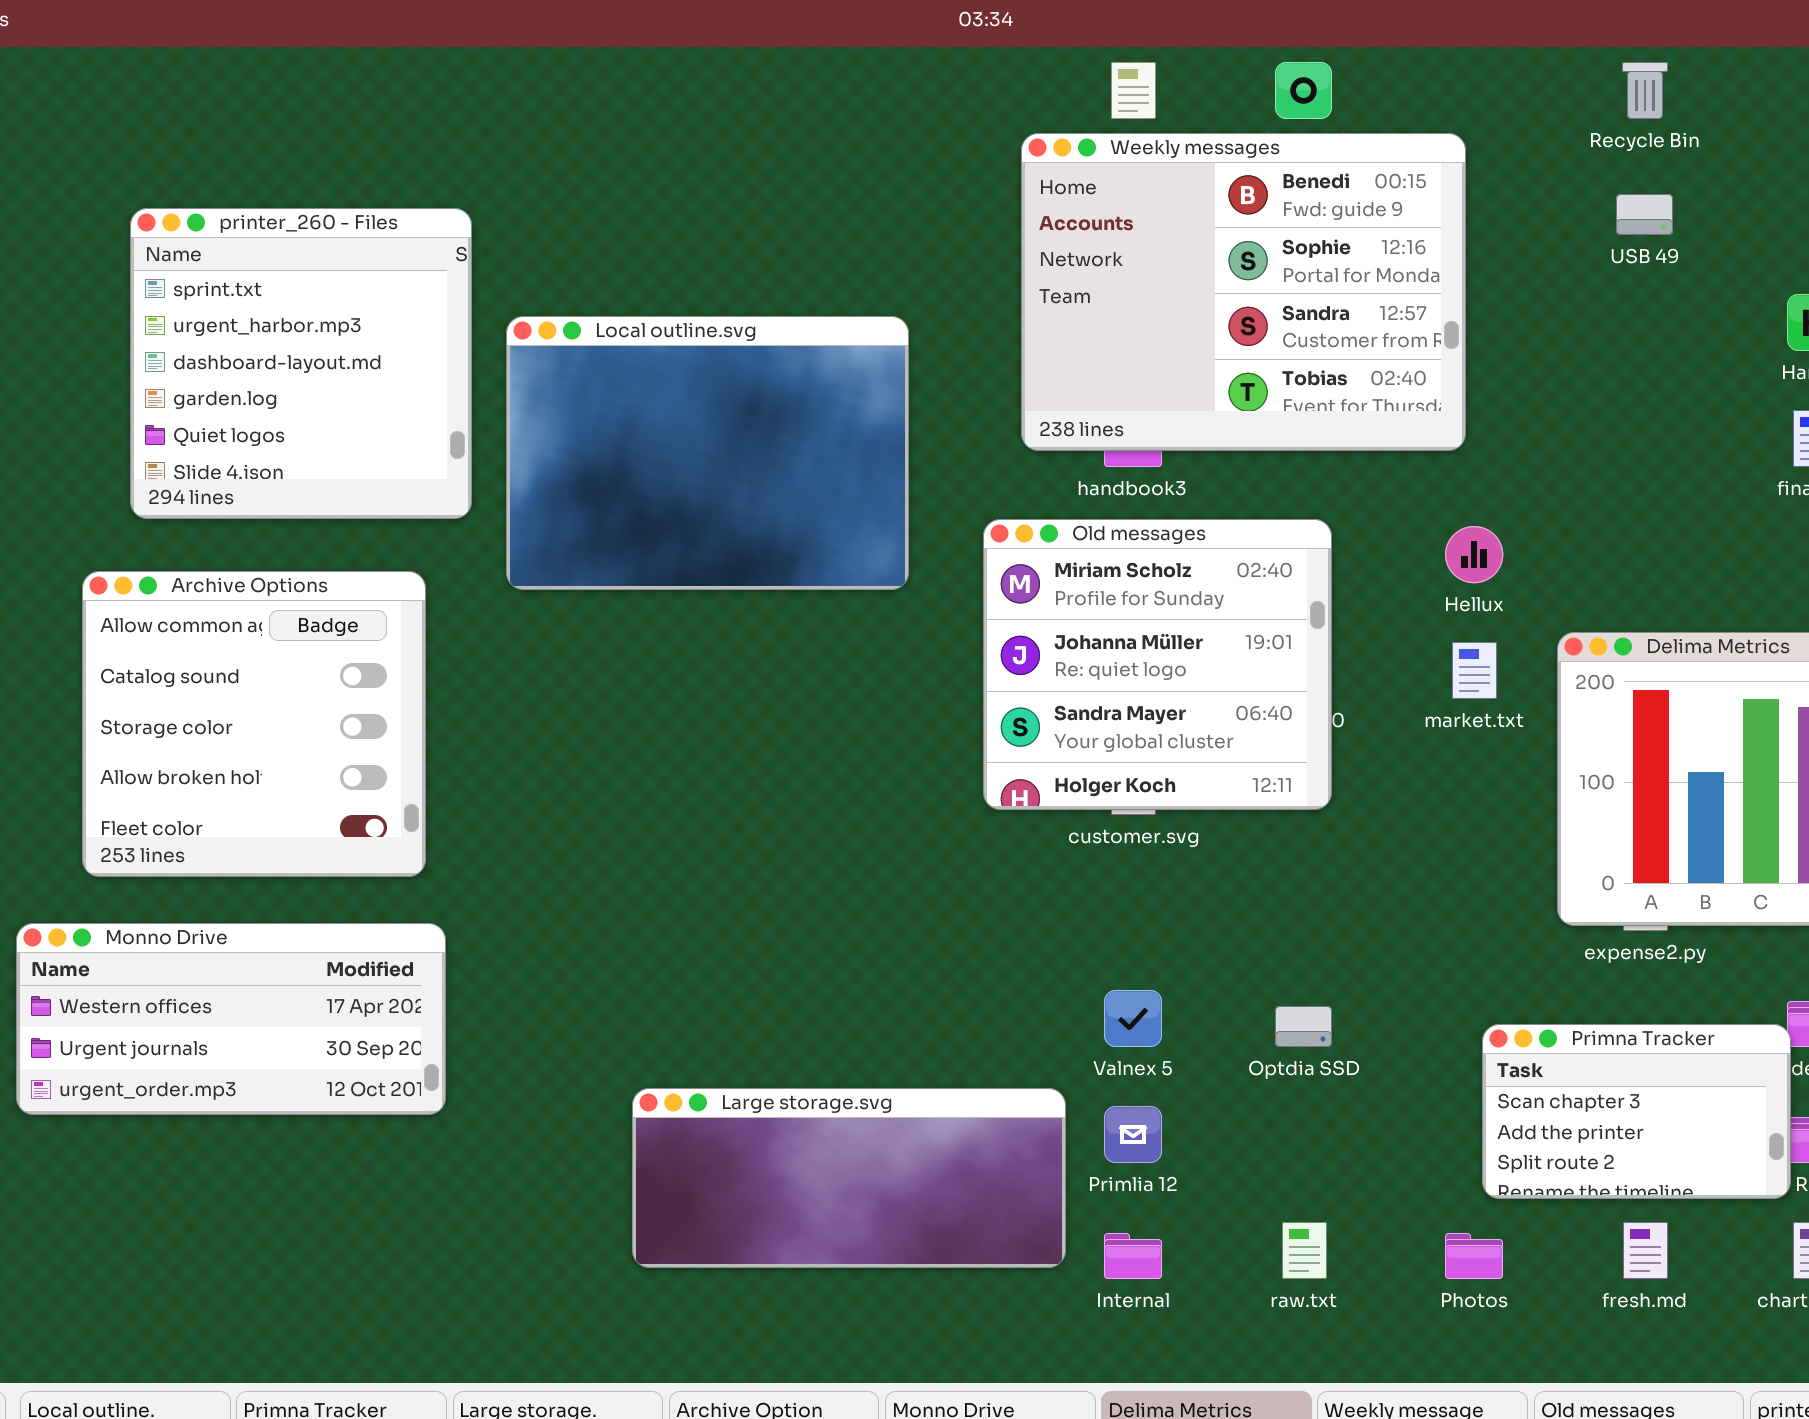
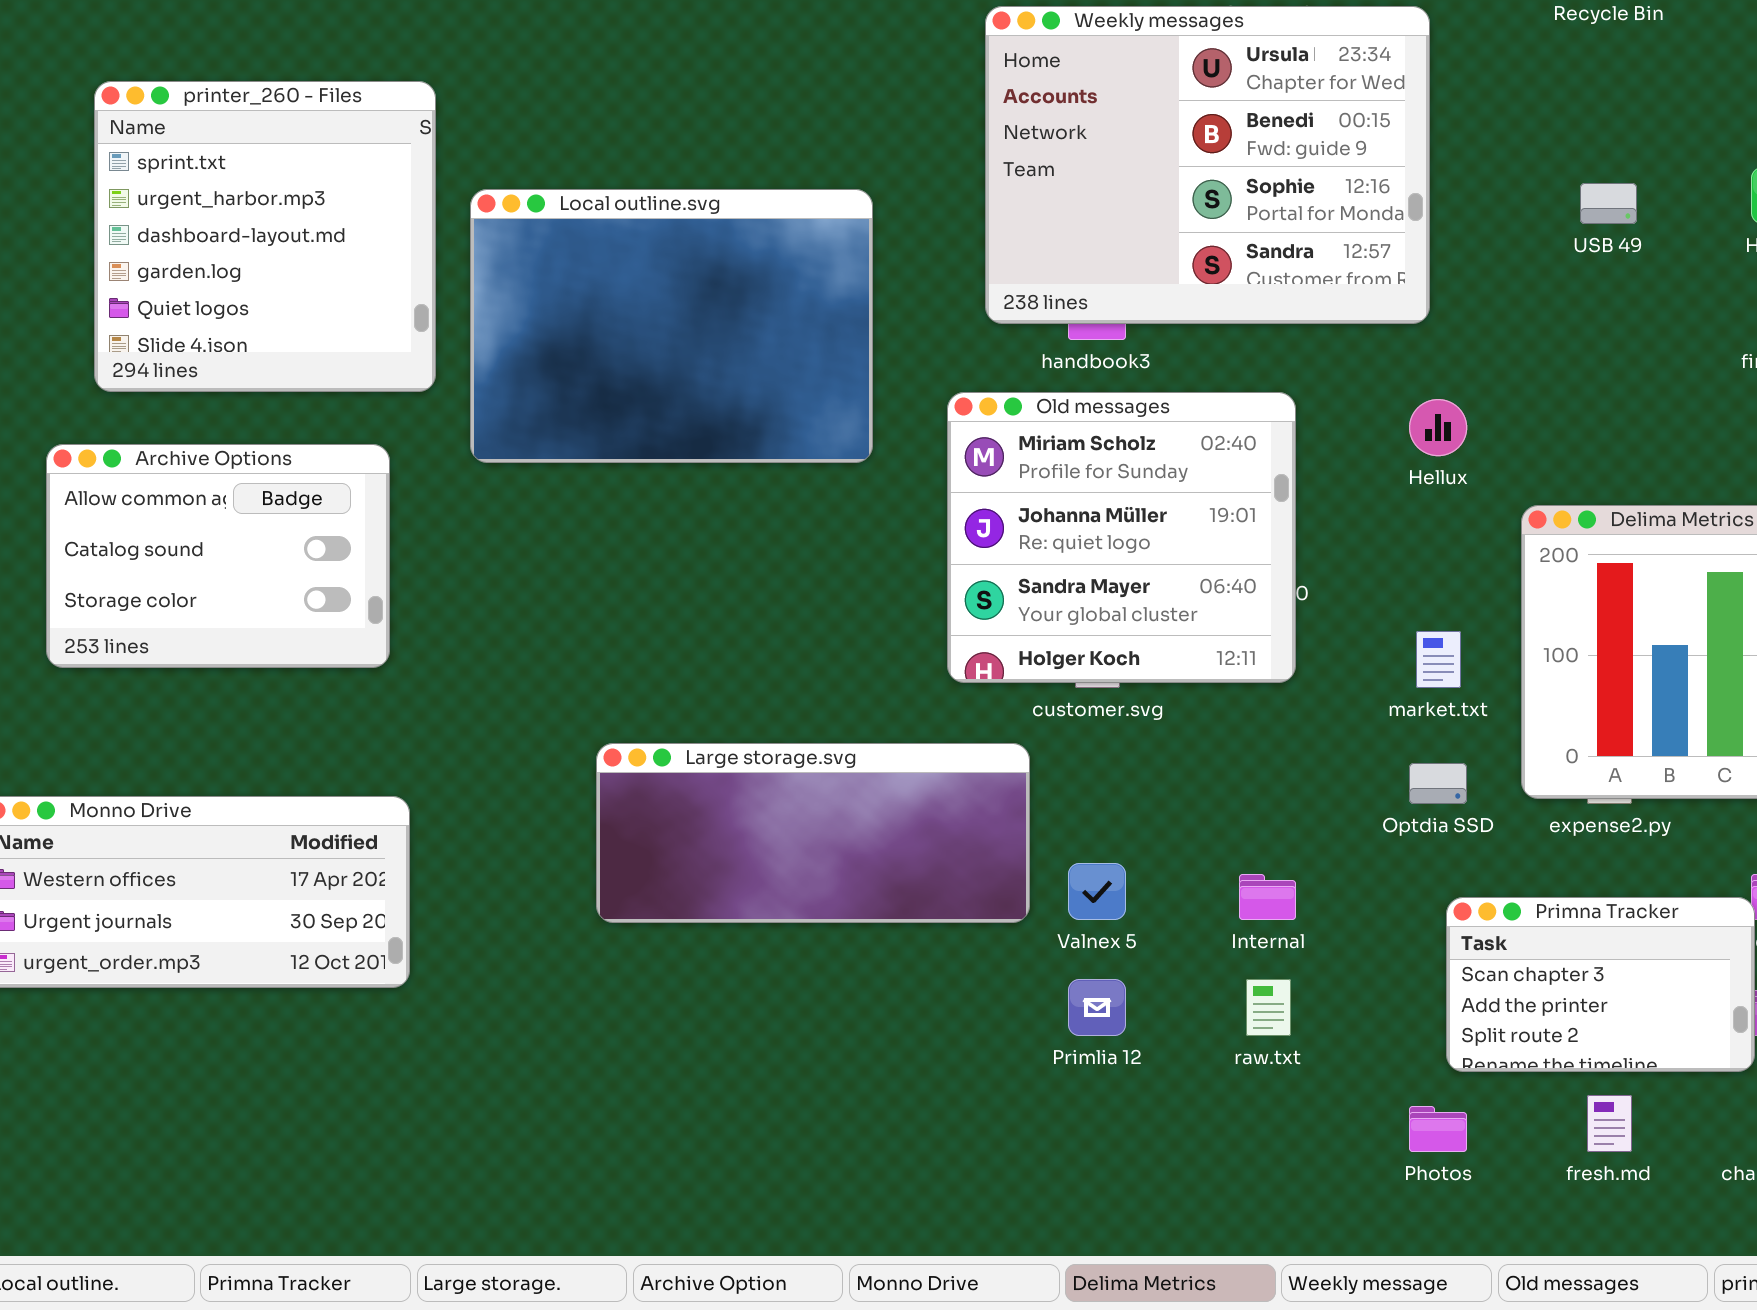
Weekly messages: [1021,133,1466,451] -> [985,6,1430,324], scrolled up 1 row
USB 49: [1616,194,1673,235] -> [1580,183,1637,224], moved
Archive Options: [82,571,426,877] -> [46,444,390,668], resized
market.txt: [1452,642,1497,699] -> [1416,631,1461,688], moved
Optdia SSD: [1275,1006,1332,1047] -> [1409,763,1467,804], moved
Large storage.svg: [632,1088,1066,1268] -> [596,743,1030,923], moved
raw.txt: [1282,1222,1327,1279] -> [1246,979,1291,1036], moved
Internal: [1104,1233,1162,1279] -> [1239,874,1296,920], moved

